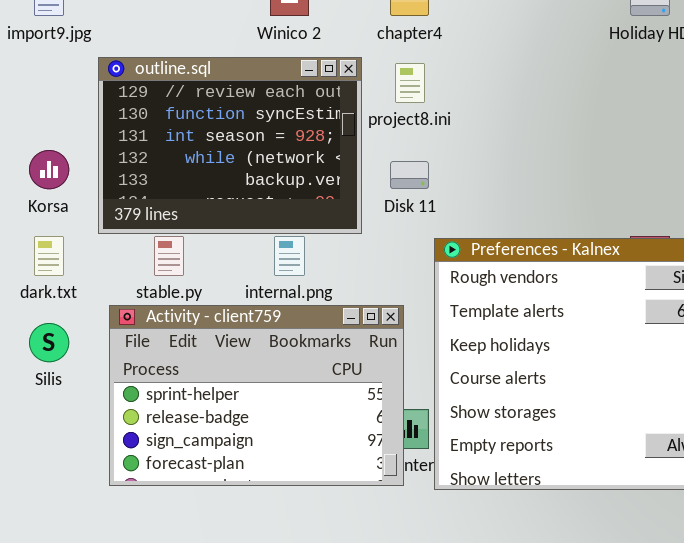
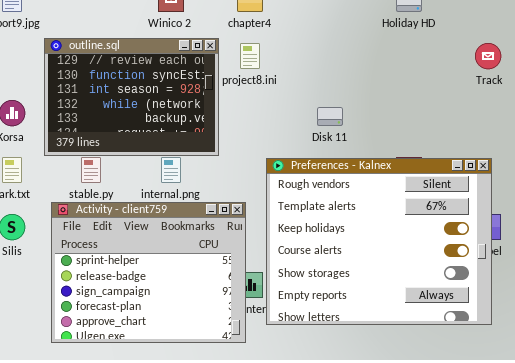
Disk 11: [390,161,429,189] -> [317,107,343,126], moved
Activity - client759: [109,305,404,486] -> [51,202,246,343], resized

